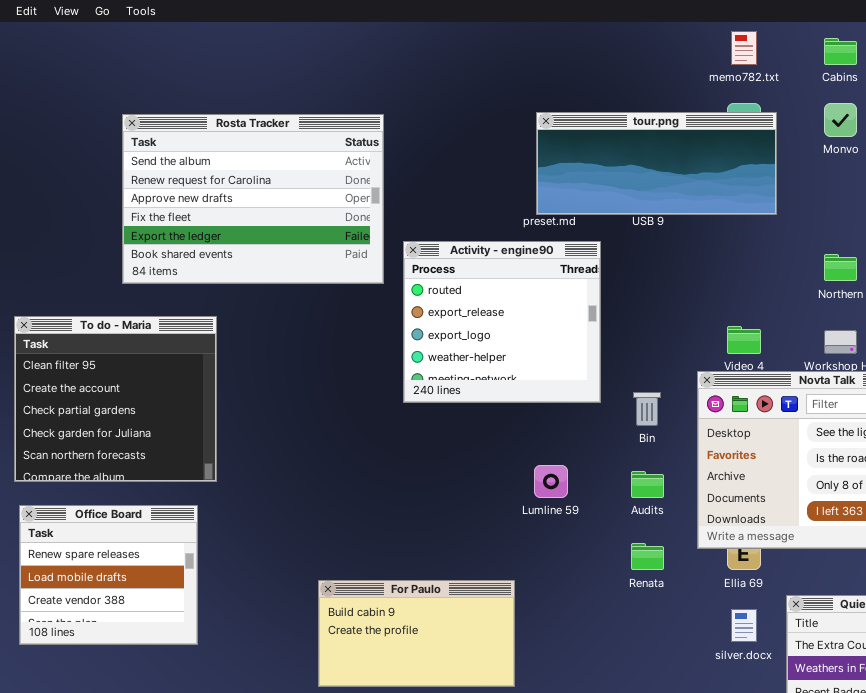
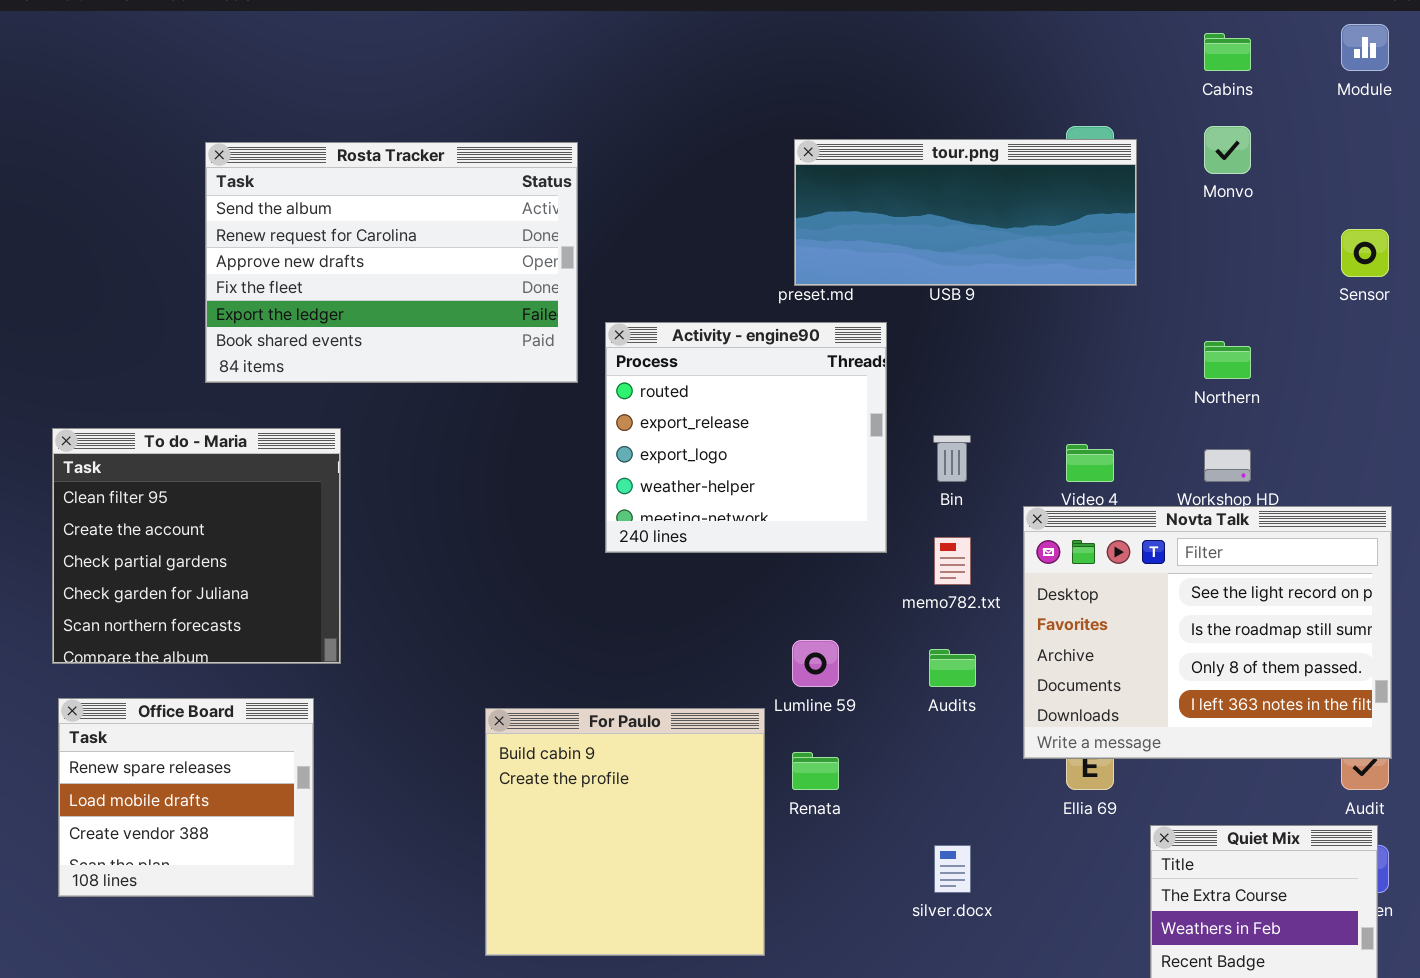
memo782.txt: [731,31,757,65] -> [934,537,971,585], moved
Bin: [633,392,661,426] -> [933,435,971,482], moved
Renata: [631,543,664,570] -> [792,752,839,790], moved
For Paulo: [318,580,515,687] -> [485,708,765,956], resized
silver.docx: [731,609,757,642] -> [934,845,971,893], moved

